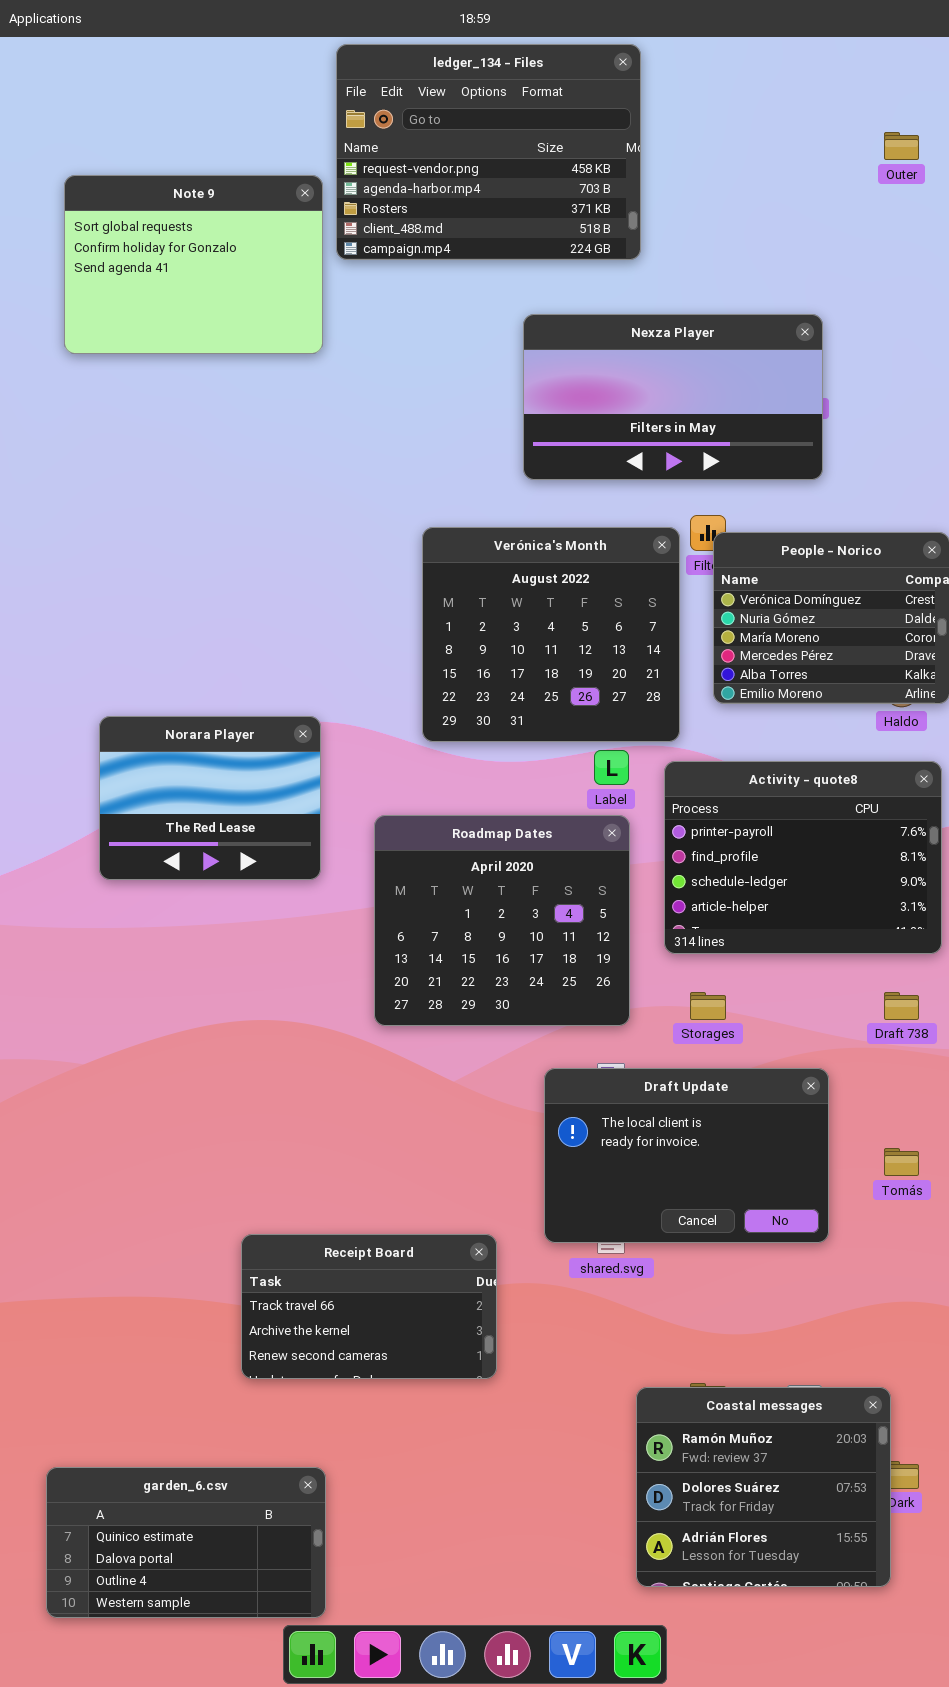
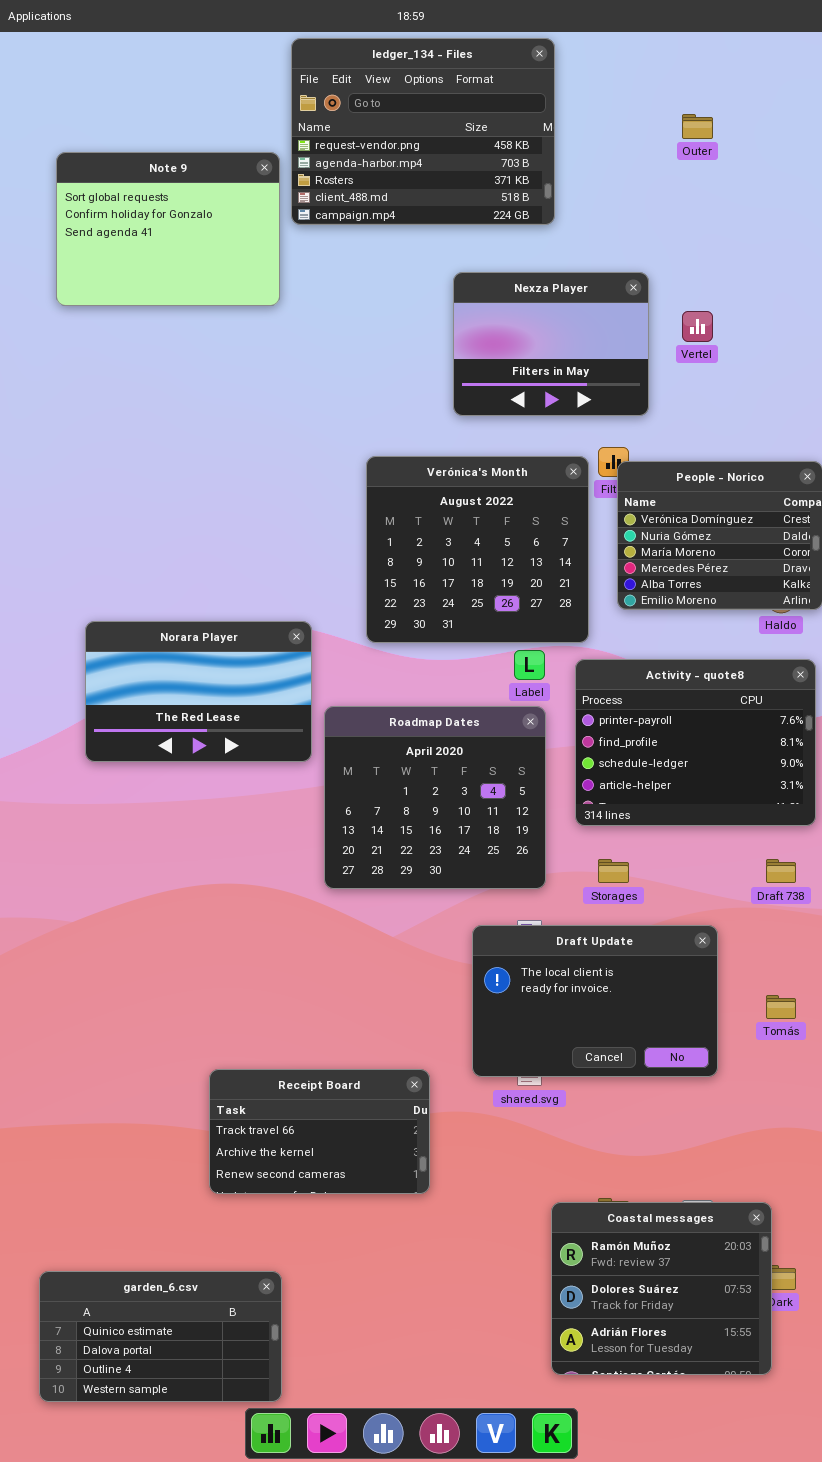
Outer: [884,132,919,160] -> [682,114,713,139], moved
Nexza Player: [523,314,823,480] -> [453,272,649,416], resized
Norara Player: [99,716,321,880] -> [85,621,312,762], resized

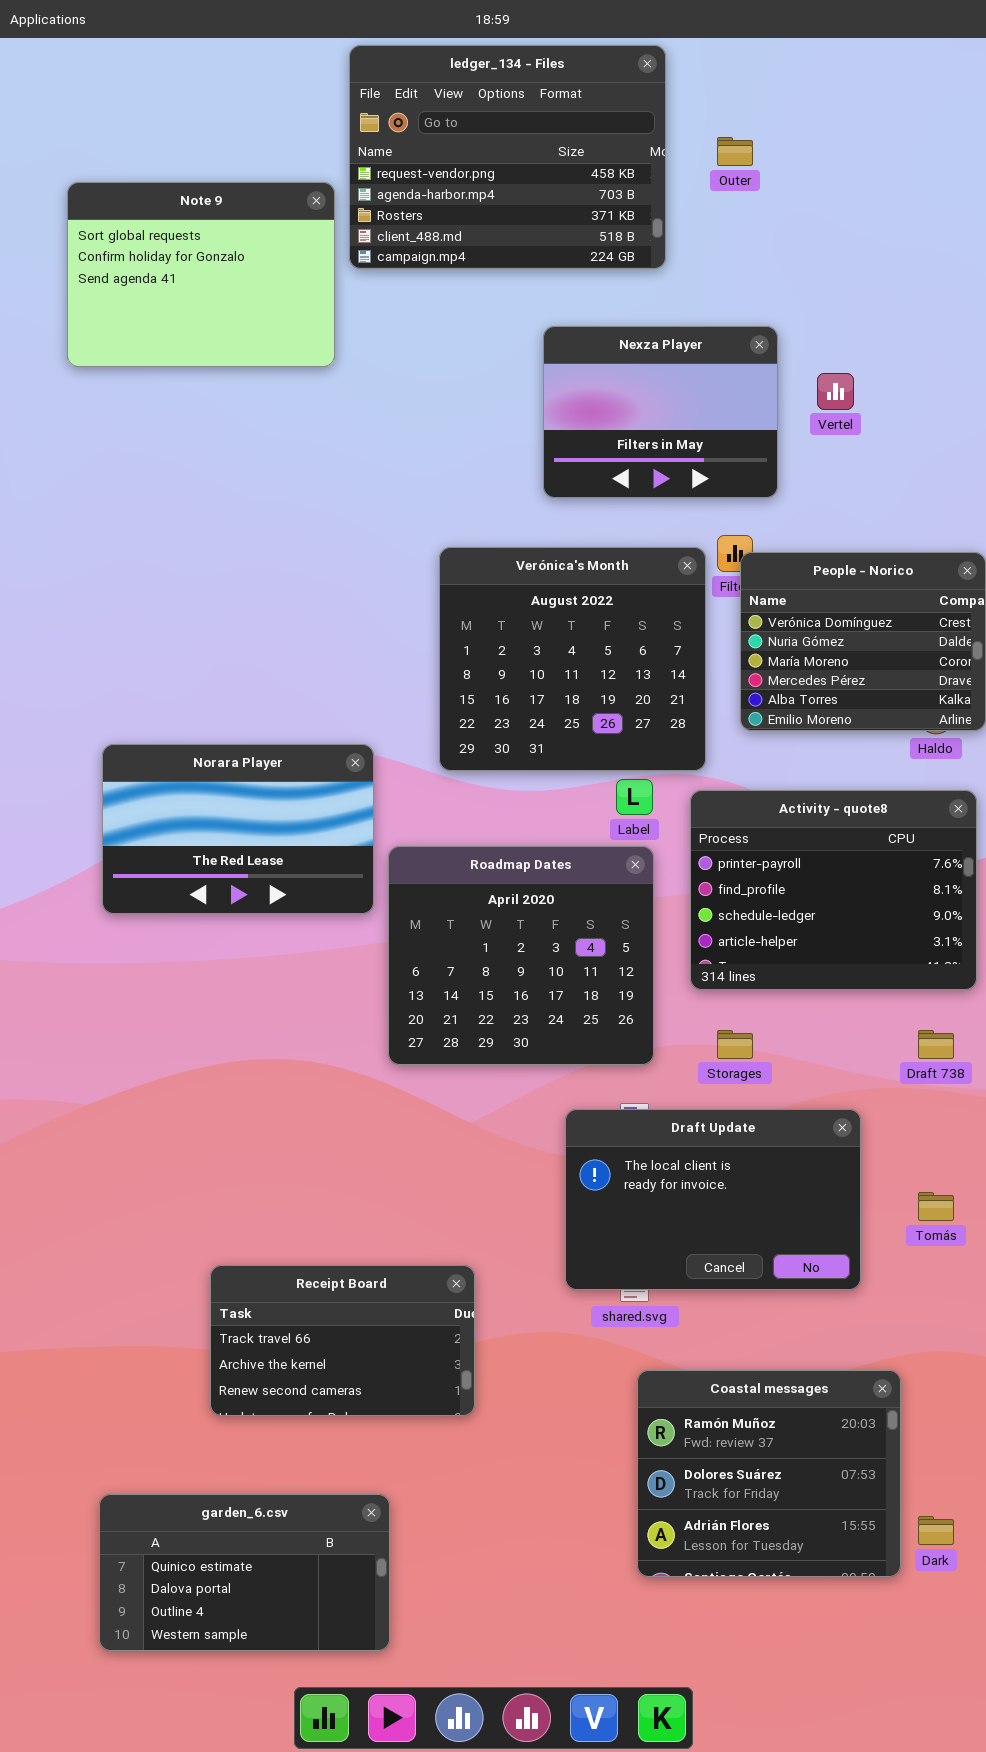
Outer: [682,114,713,139] -> [717,137,753,166], moved
Receipt Board: [209,1069,430,1194] -> [210,1265,475,1416], moved
Coastal messages: [551,1202,772,1375] -> [637,1370,901,1577], moved
garden_6.csv: [39,1271,282,1402] -> [99,1494,390,1651], moved

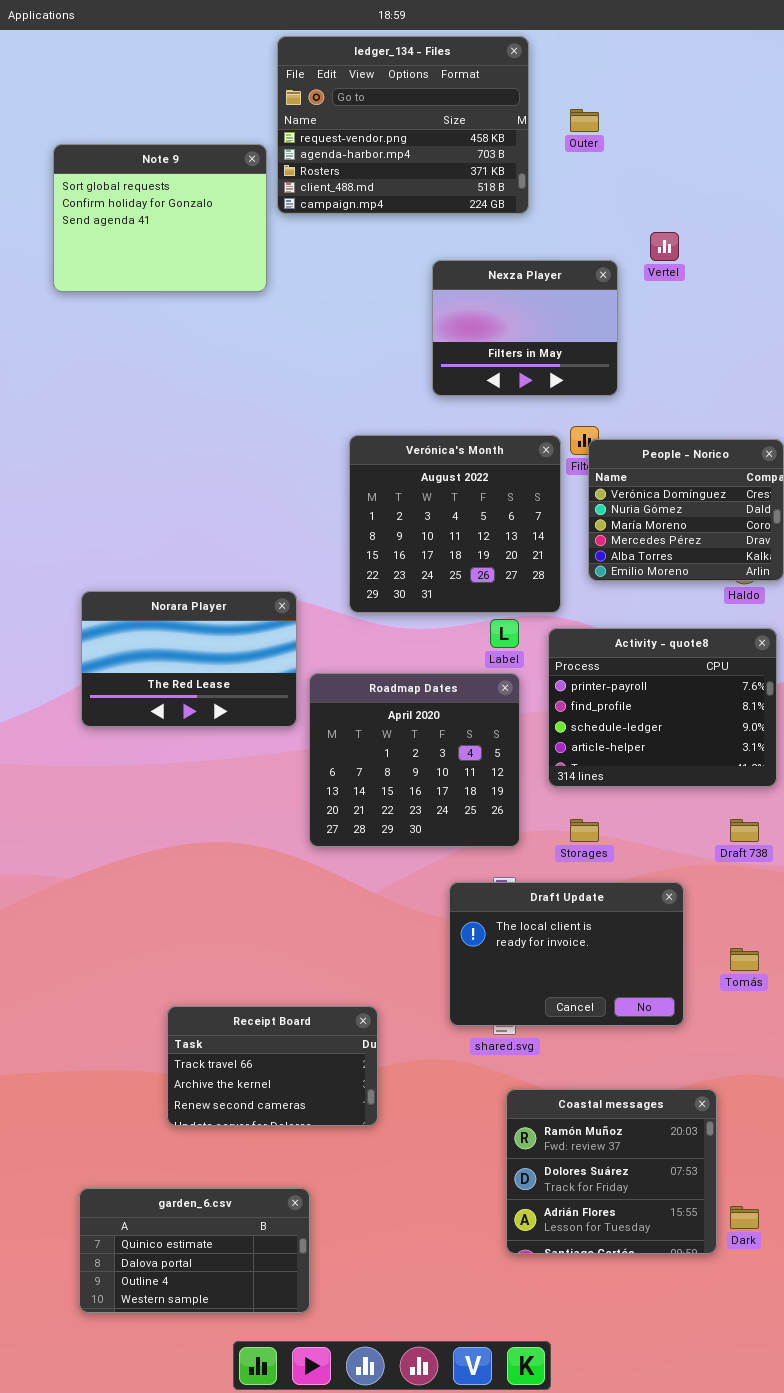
Vertel: [817,373,854,410] -> [650,232,679,261], moved

